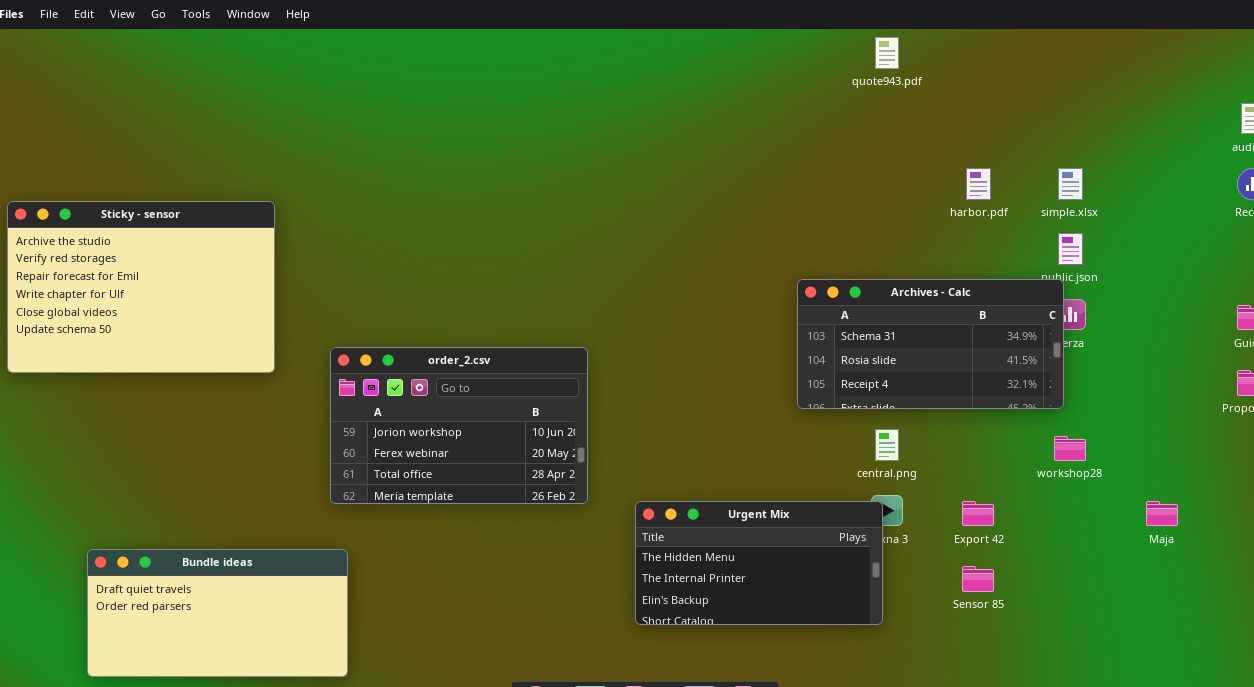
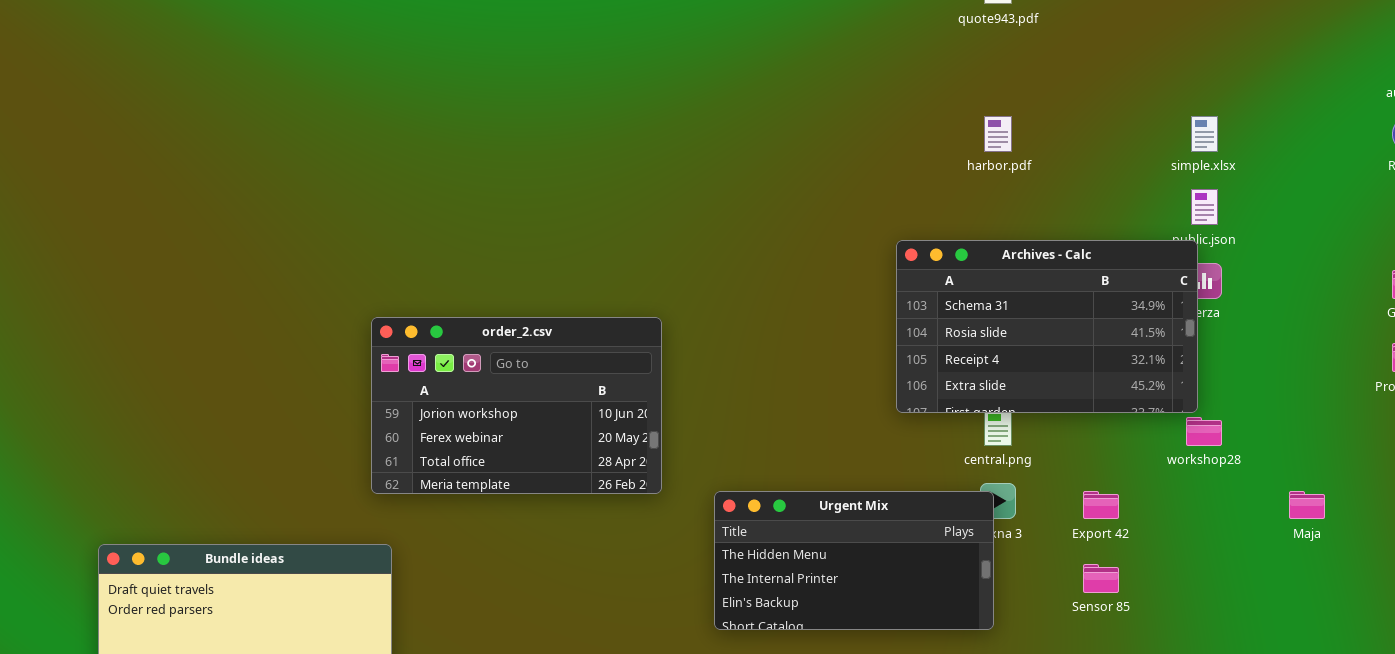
harbor.pdf: [966,168,991,200] -> [984,116,1012,152], moved
Sticky - sensor: [7,201,275,373] -> none, closed
Archives - Calc: [797,279,1064,409] -> [896,240,1198,413], resized

